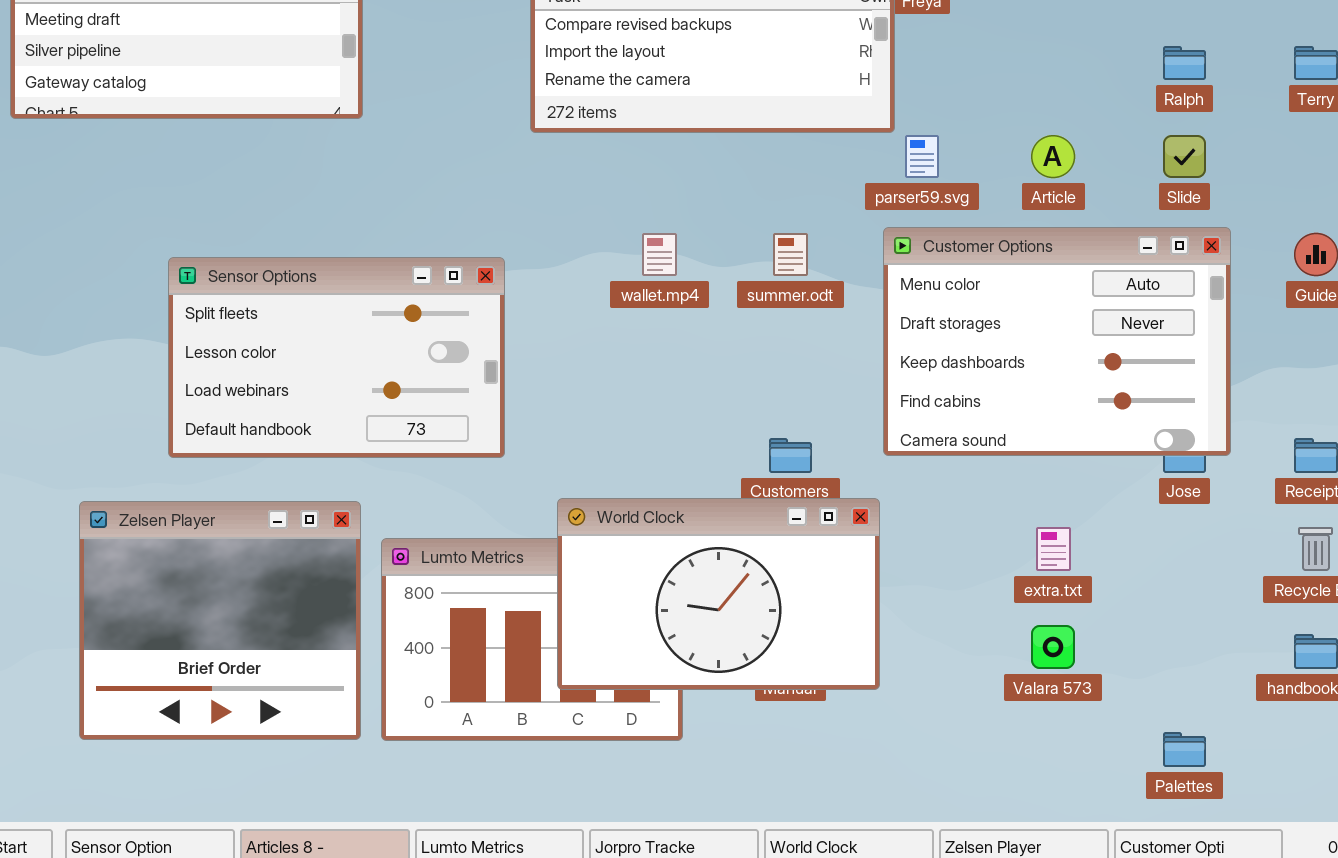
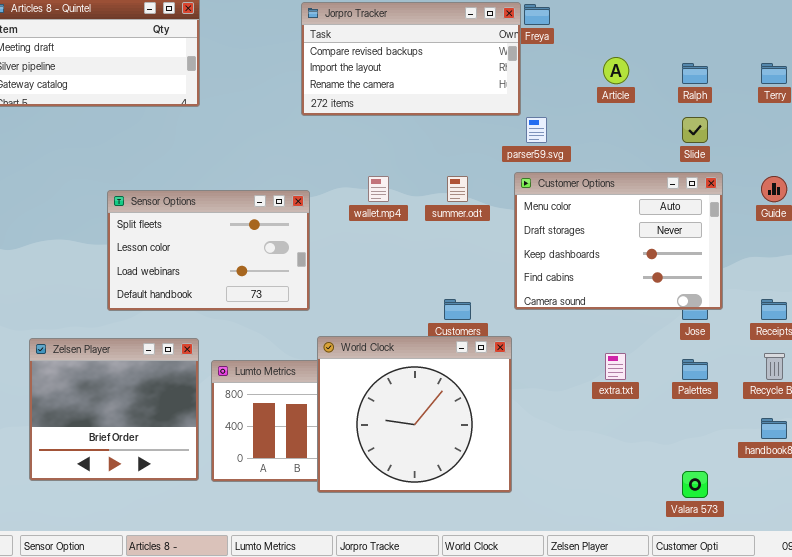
Article: [1031,135,1075,178] -> [603,57,629,84], moved
Sensor Options: [168,257,505,458] -> [107,190,310,311], moved
World Clock: [557,498,880,690] -> [317,336,512,493], resized
Valara 573: [1031,625,1075,669] -> [682,471,708,498], moved
Palettes: [1163,732,1206,767] -> [682,359,708,380], moved

